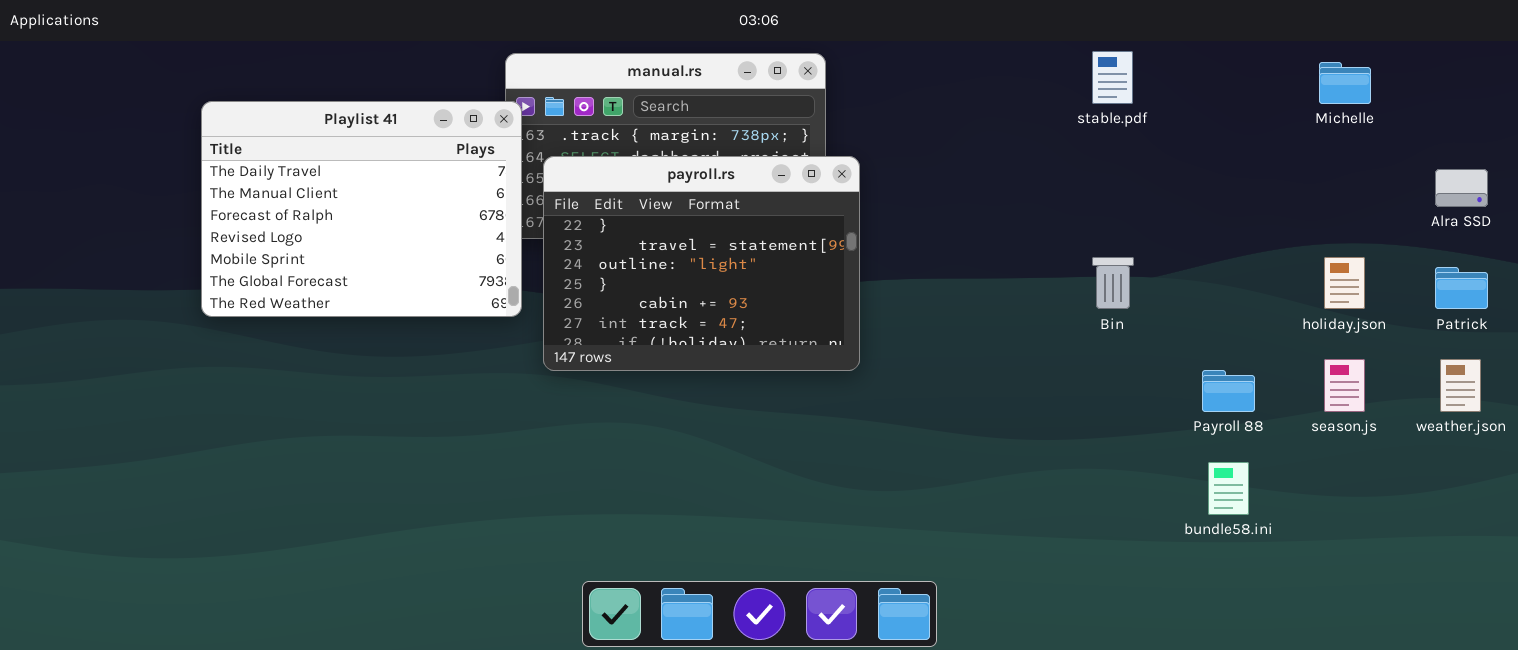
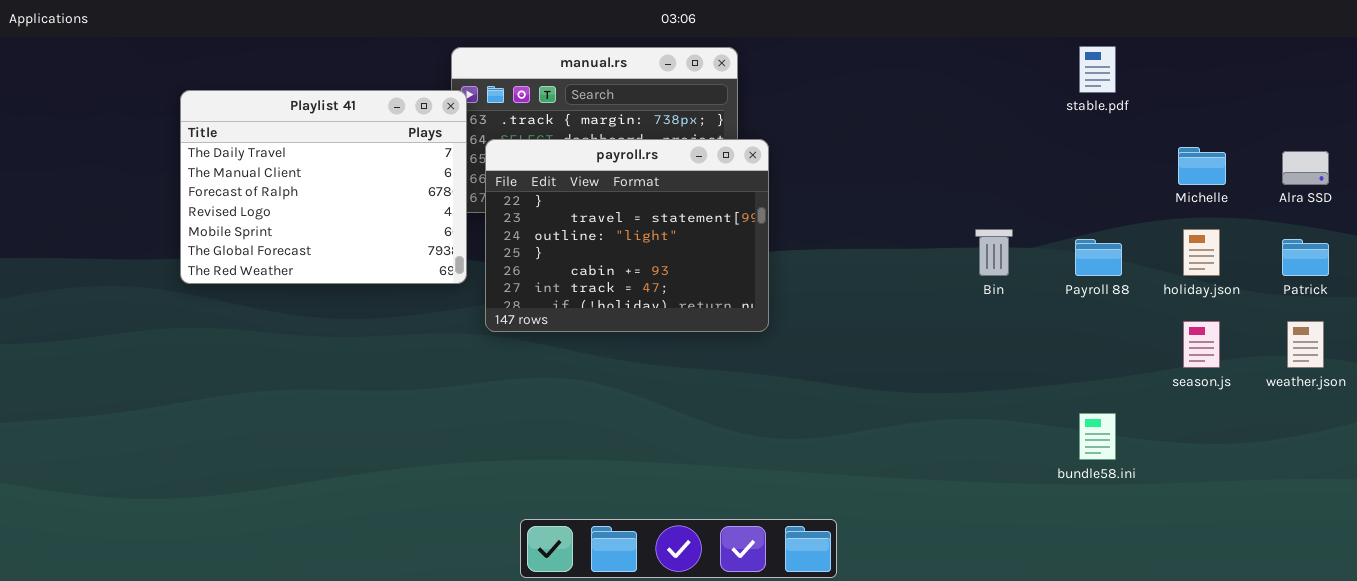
stable.pdf: [1092,51,1133,104] -> [1079,46,1116,93], moved
Michelle: [1319,62,1371,104] -> [1178,147,1226,185], moved
Payroll 88: [1202,370,1255,412] -> [1075,239,1122,276], moved

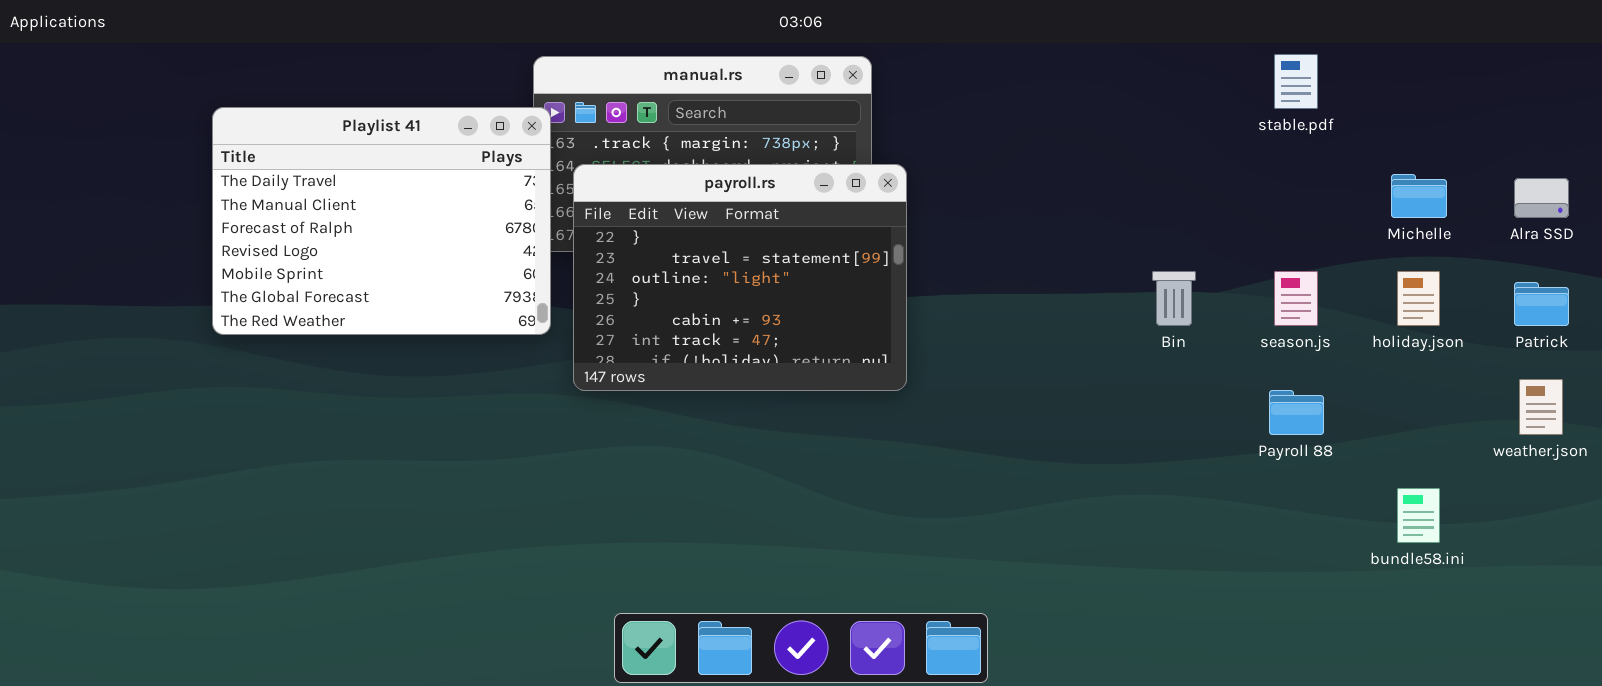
Payroll 88: [1075,239,1122,276] -> [1269,390,1324,435], moved
season.js: [1183,321,1220,368] -> [1274,271,1318,326], moved
bundle58.ini: [1079,413,1116,460] -> [1397,488,1440,543], moved

